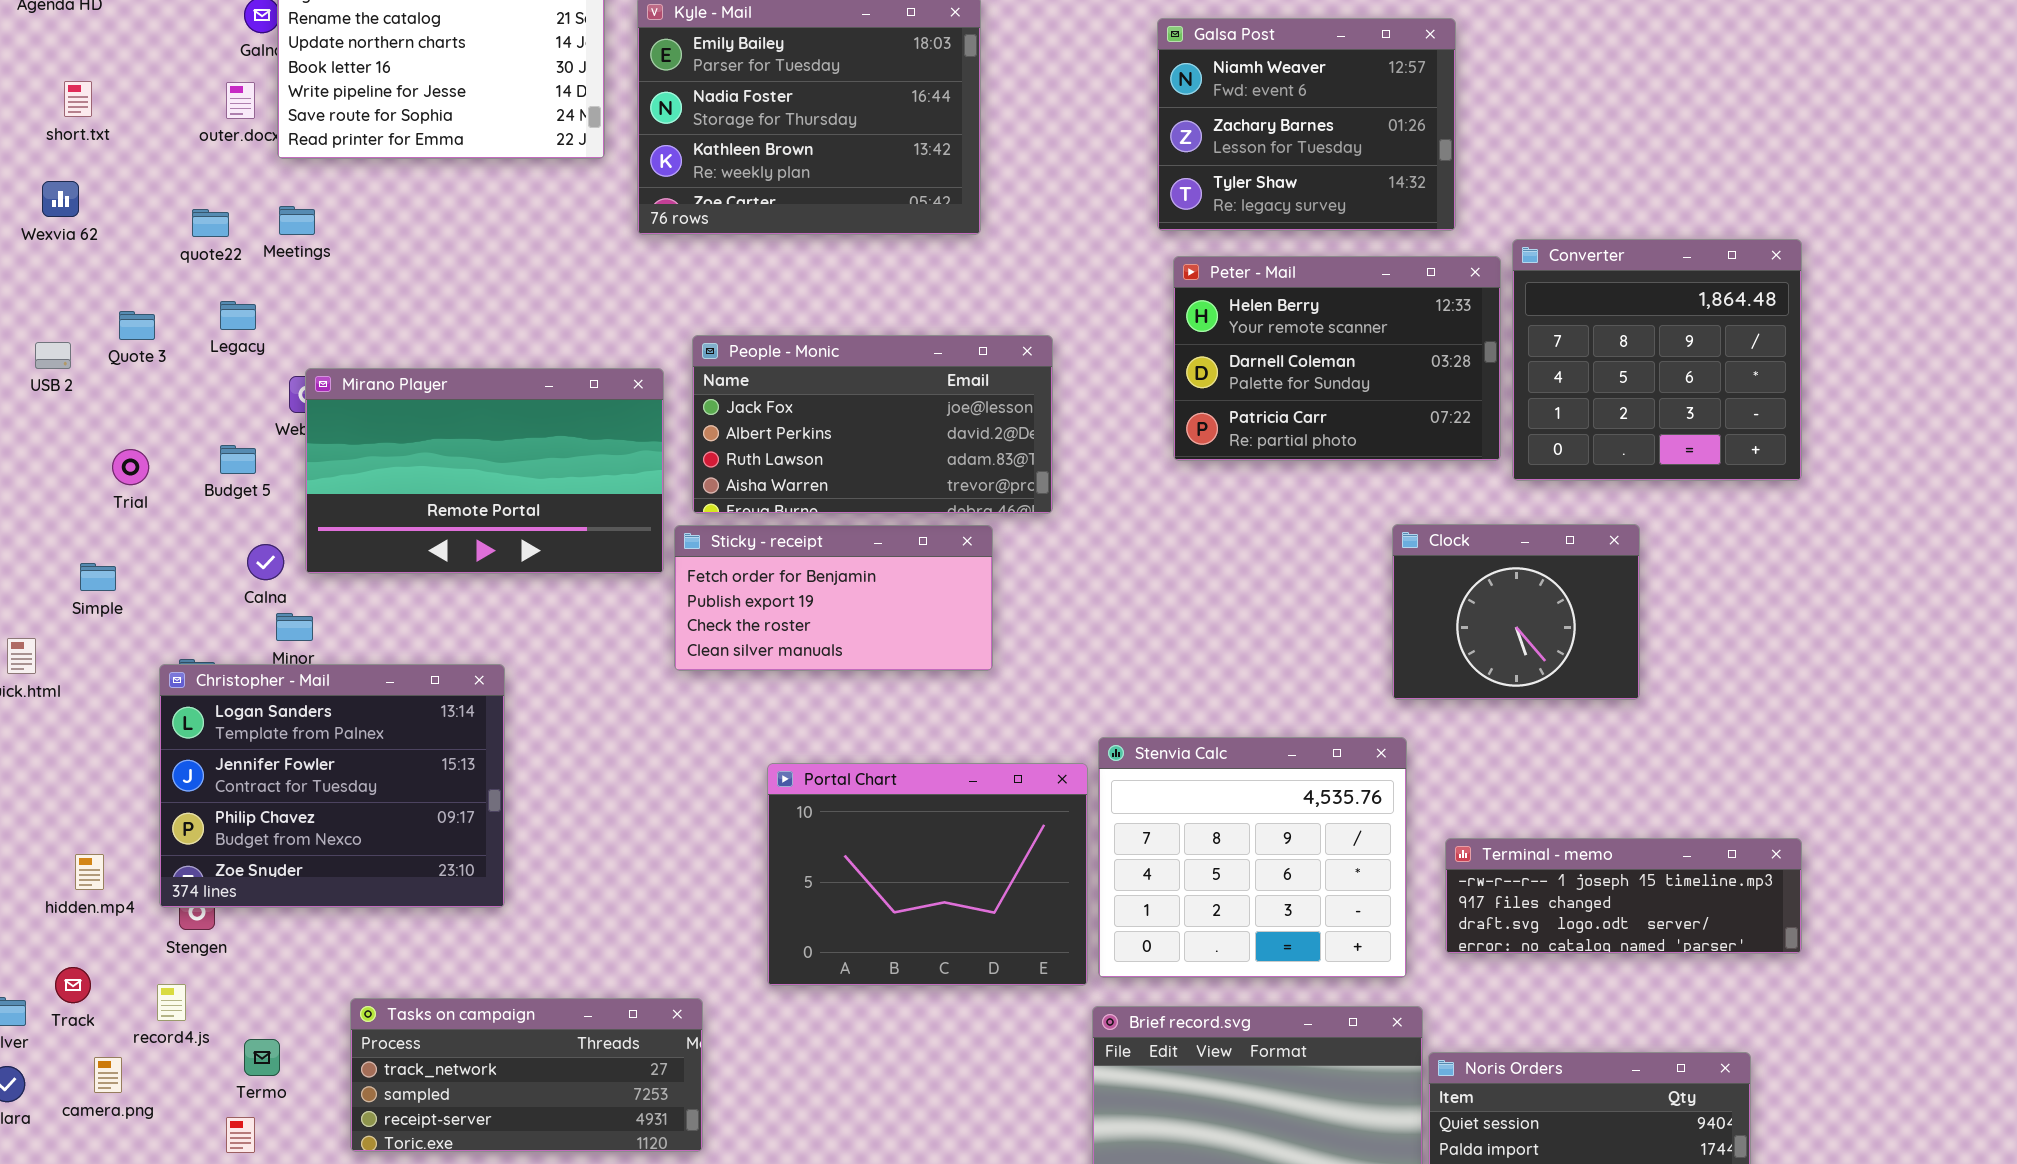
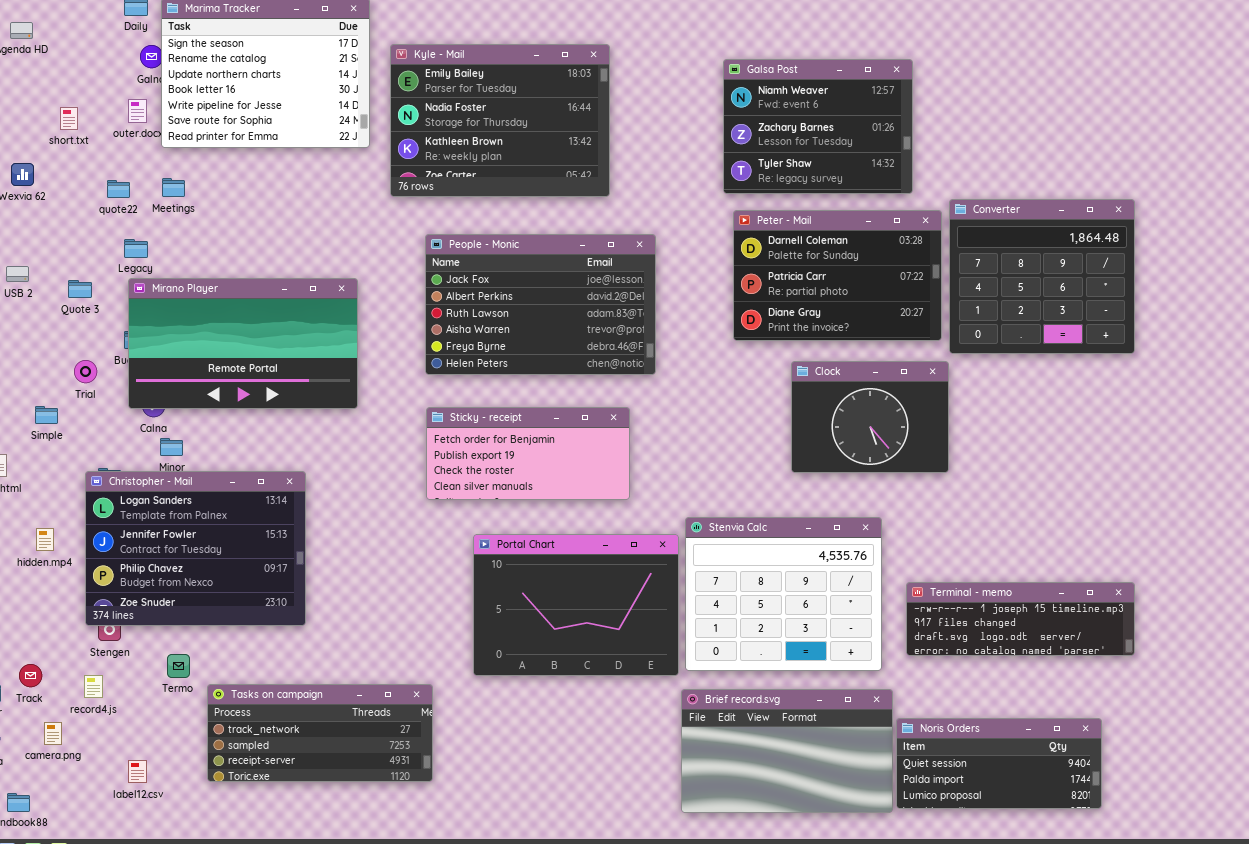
short.txt: [64,81,92,117] -> [60,107,78,130], moved
Peter - Mail: [1173,256,1501,461] -> [733,210,942,341], scrolled down 1 row
Quote 3: [119,311,155,340] -> [68,280,92,298], moved
People - Monic: [692,335,1053,514] -> [425,234,656,375], resized
Mirano Player: [305,368,664,574] -> [128,278,358,409], moved
Trial: [112,449,149,485] -> [74,360,97,383], moved
Clock: [1392,524,1640,700] -> [791,361,949,473], moved
Sticky - receipt: [674,525,993,671] -> [426,407,630,500], moved
hidden.mp4: [75,854,104,890] -> [36,528,54,551], moved
Termo: [244,1039,280,1076] -> [167,654,190,678], moved

